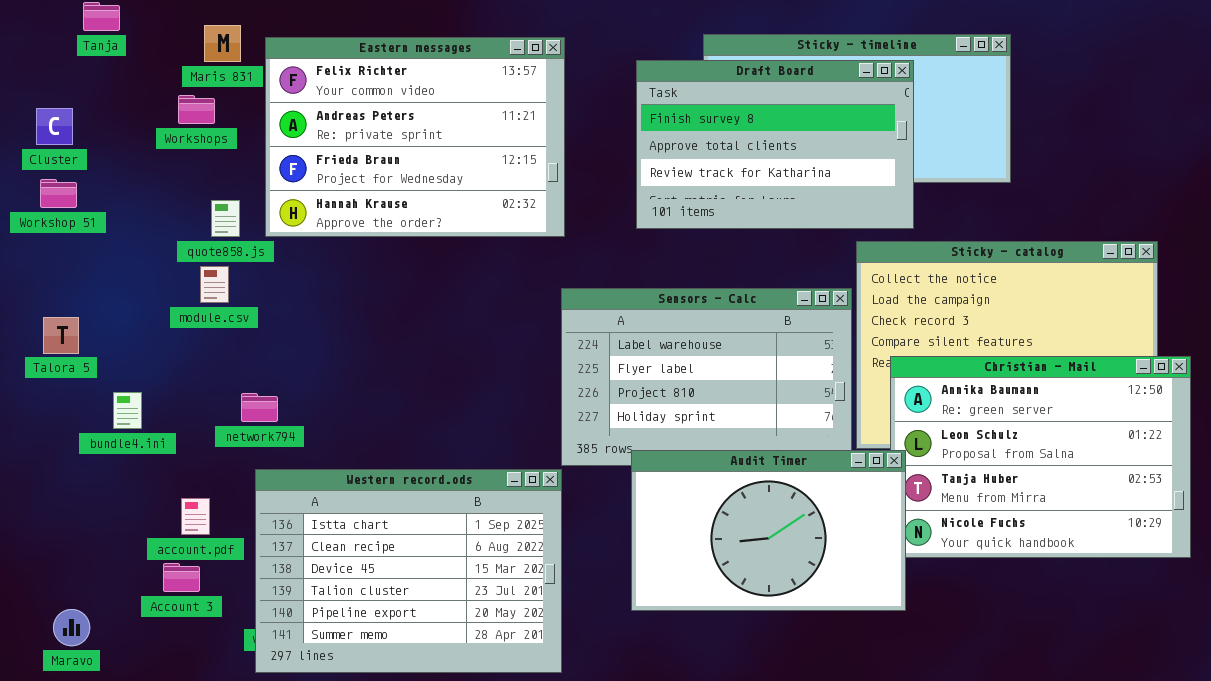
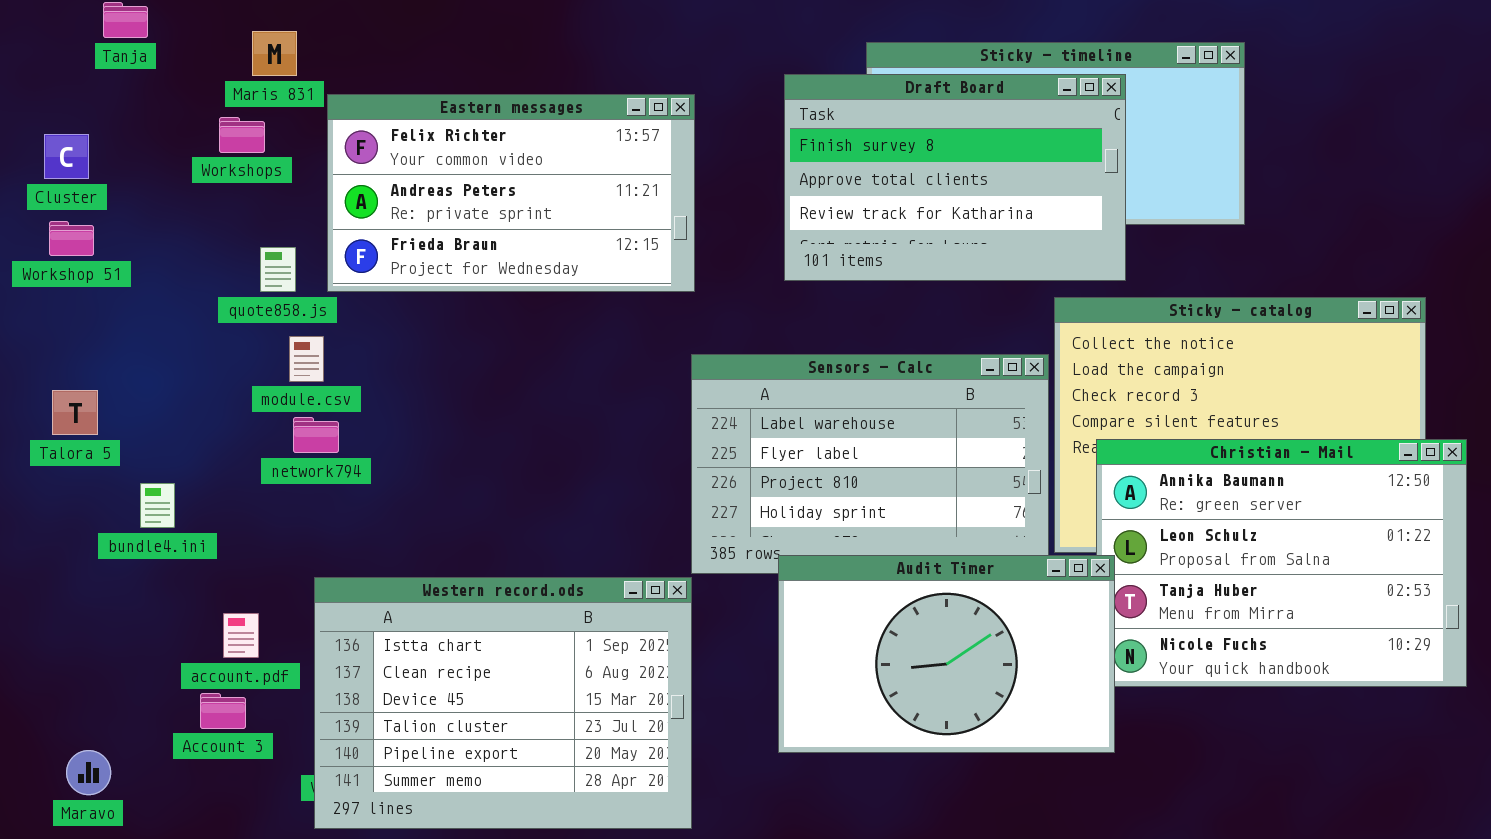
Eastern messages: [265,37,565,237] -> [327,94,695,292], resized
module.csv: [200,266,229,303] -> [289,336,324,382], moved
network794: [241,393,278,422] -> [293,417,339,453], moved

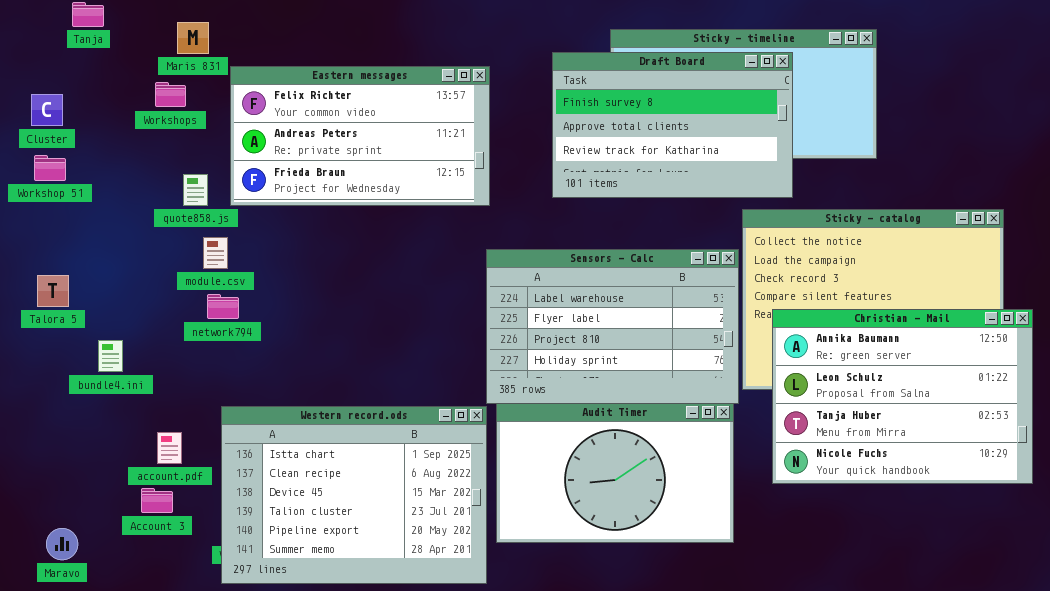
Audit Timer: [778,555,1115,753] -> [496,403,734,543], moved

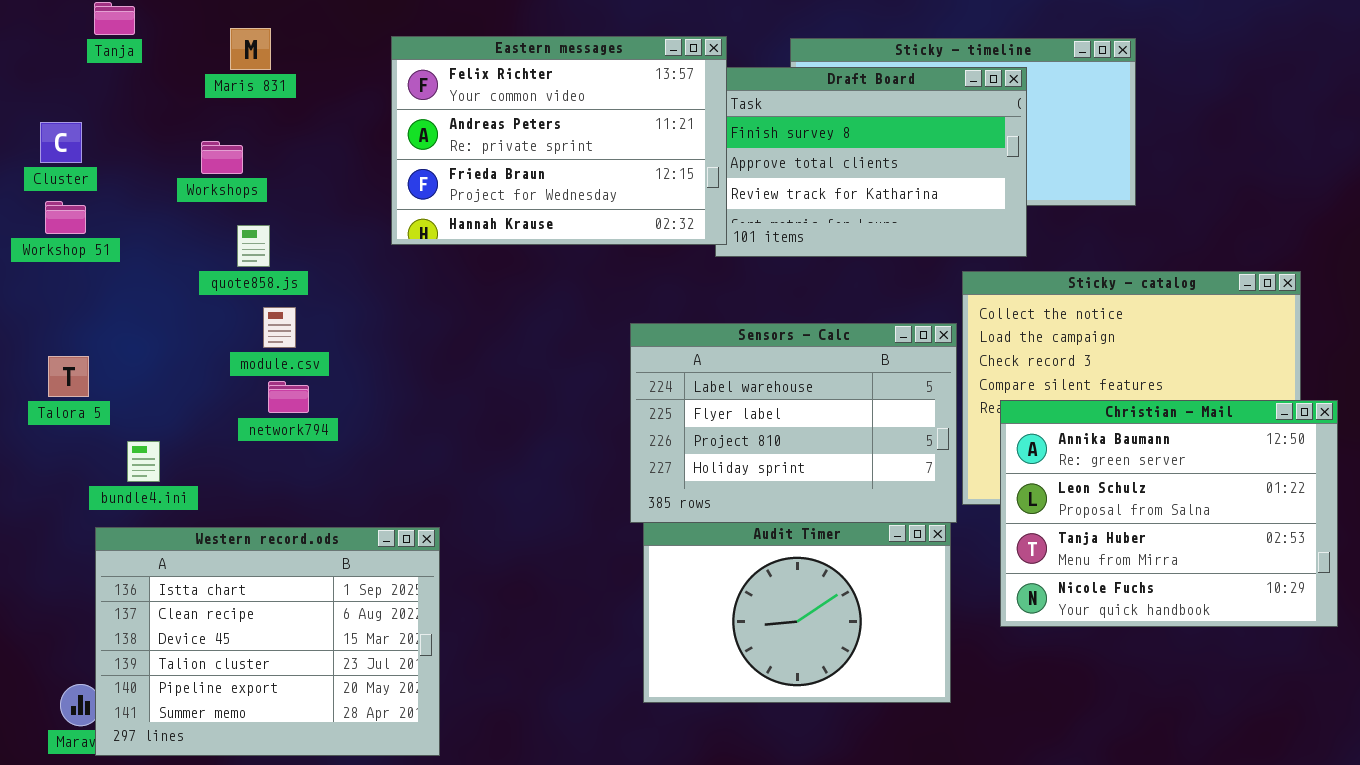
Eastern messages: [230,66,490,206] -> [391,36,727,245], moved, resized
Workshops: [155,82,186,107] -> [201,141,243,174], moved
Western record.ods: [221,406,487,584] -> [95,527,440,756], moved

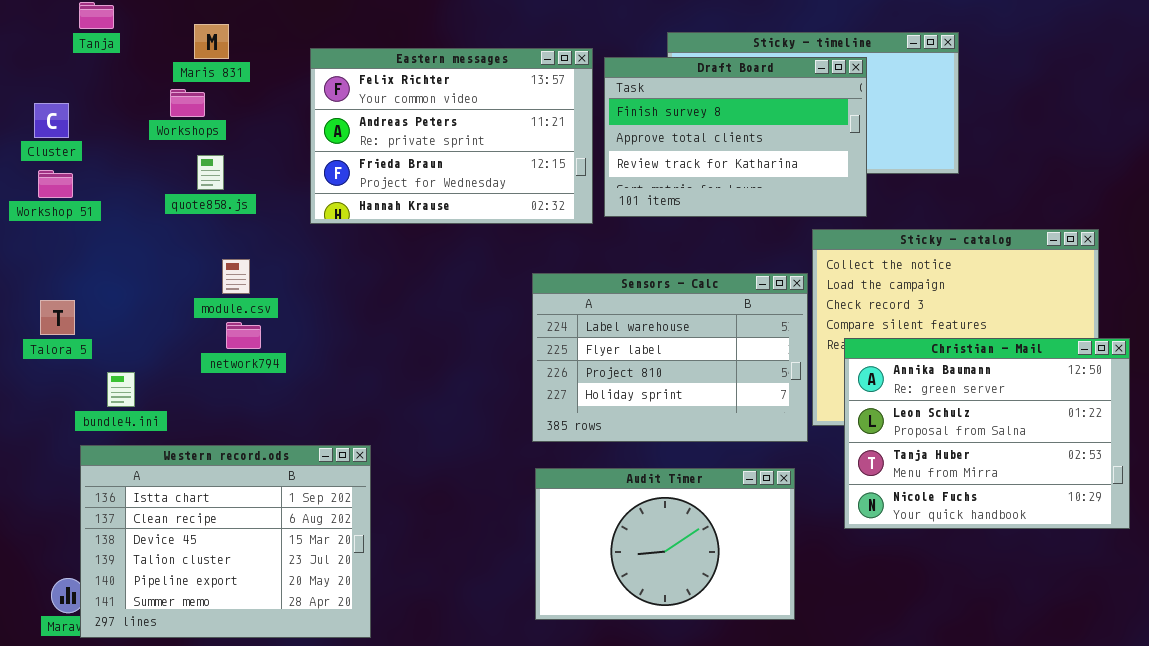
Eastern messages: [391,36,727,245] -> [310,48,593,224], moved
Workshops: [201,141,243,174] -> [170,89,205,117], moved
quote858.js: [237,225,270,267] -> [197,155,224,190], moved
Audit Timer: [643,522,951,703] -> [535,468,795,620], moved

